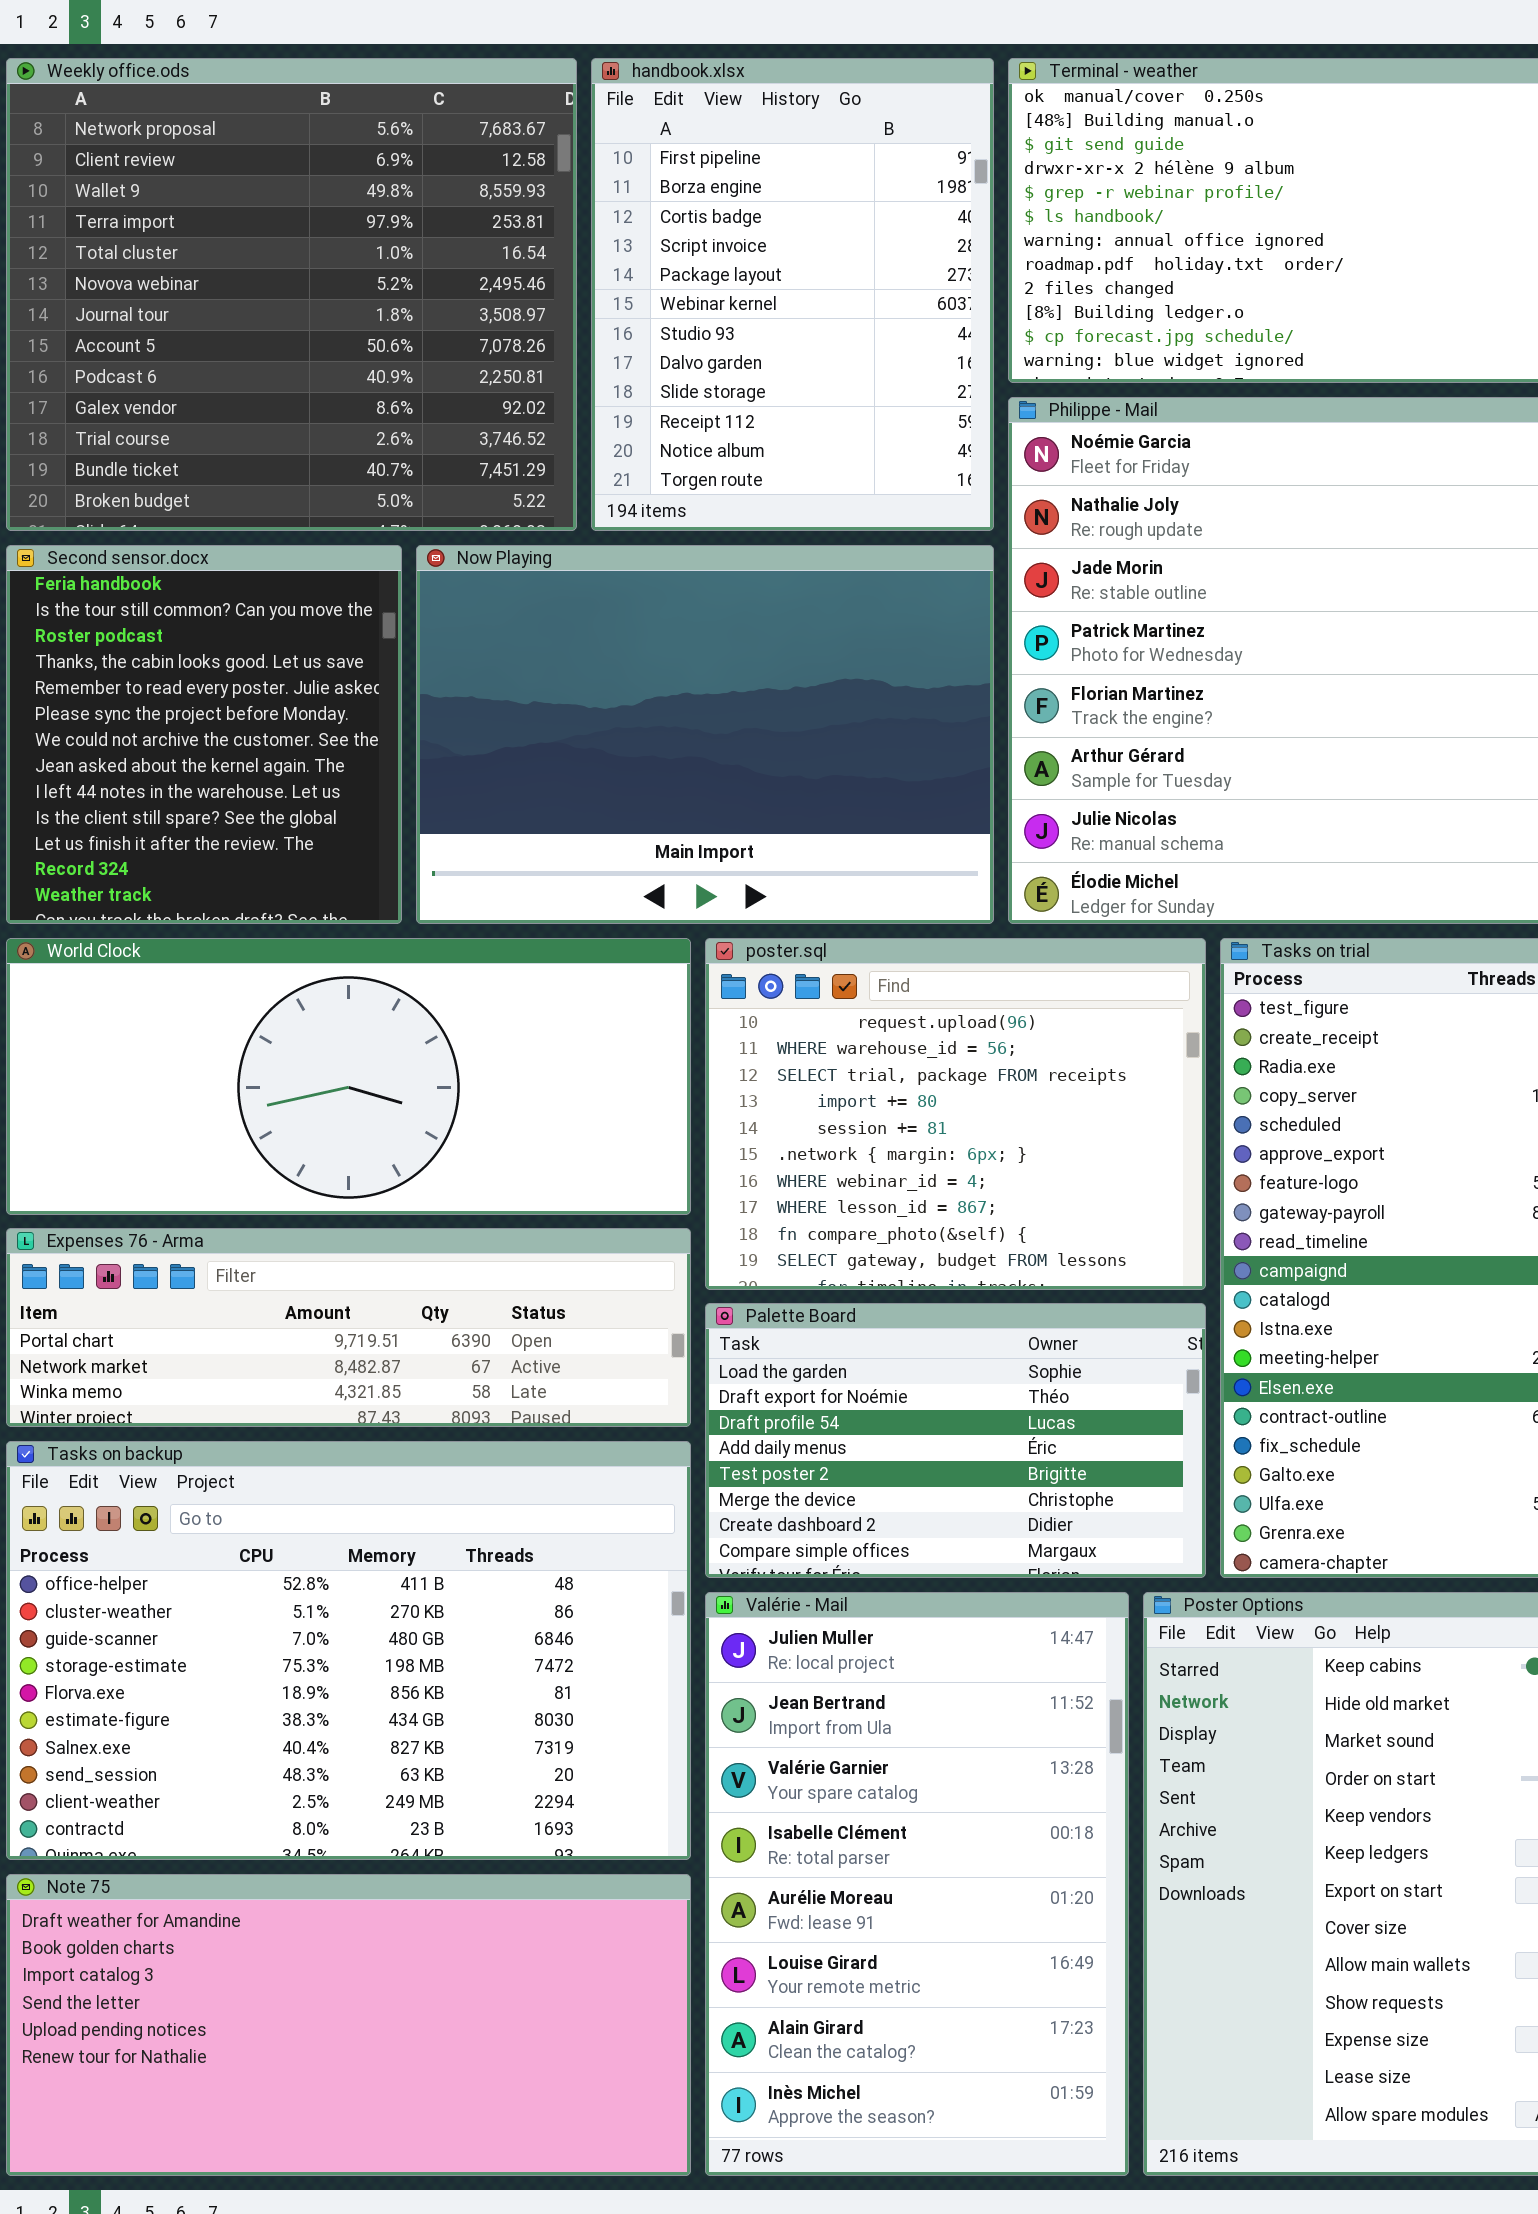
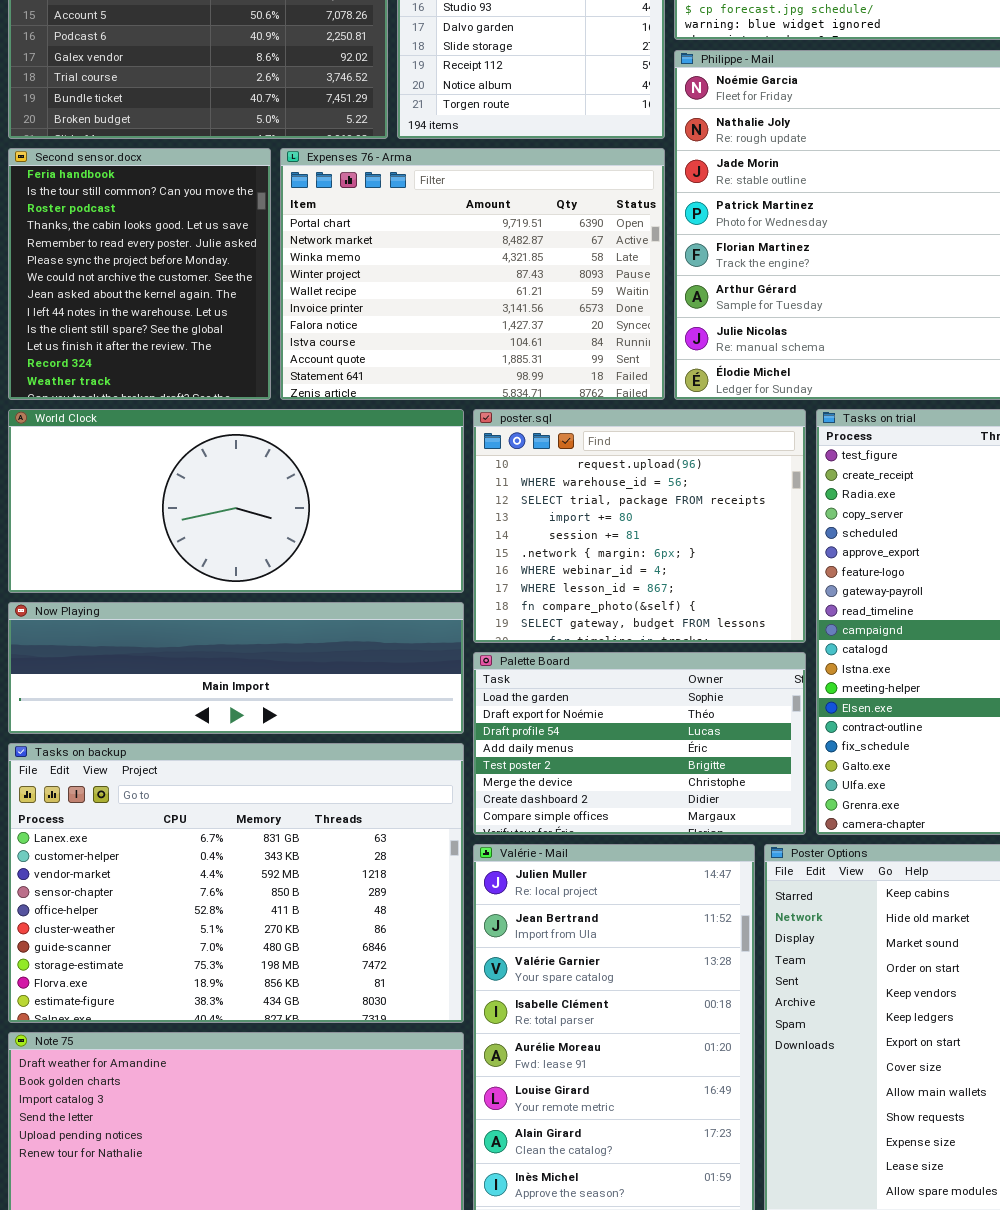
Now Playing: [416,545,994,924] -> [8,602,464,734], moved, resized
Expenses 76 - Arma: [6,1228,691,1427] -> [280,148,665,400], moved, resized
Tasks on backup: [6,1441,691,1860] -> [8,743,464,1023], scrolled up 4 rows

